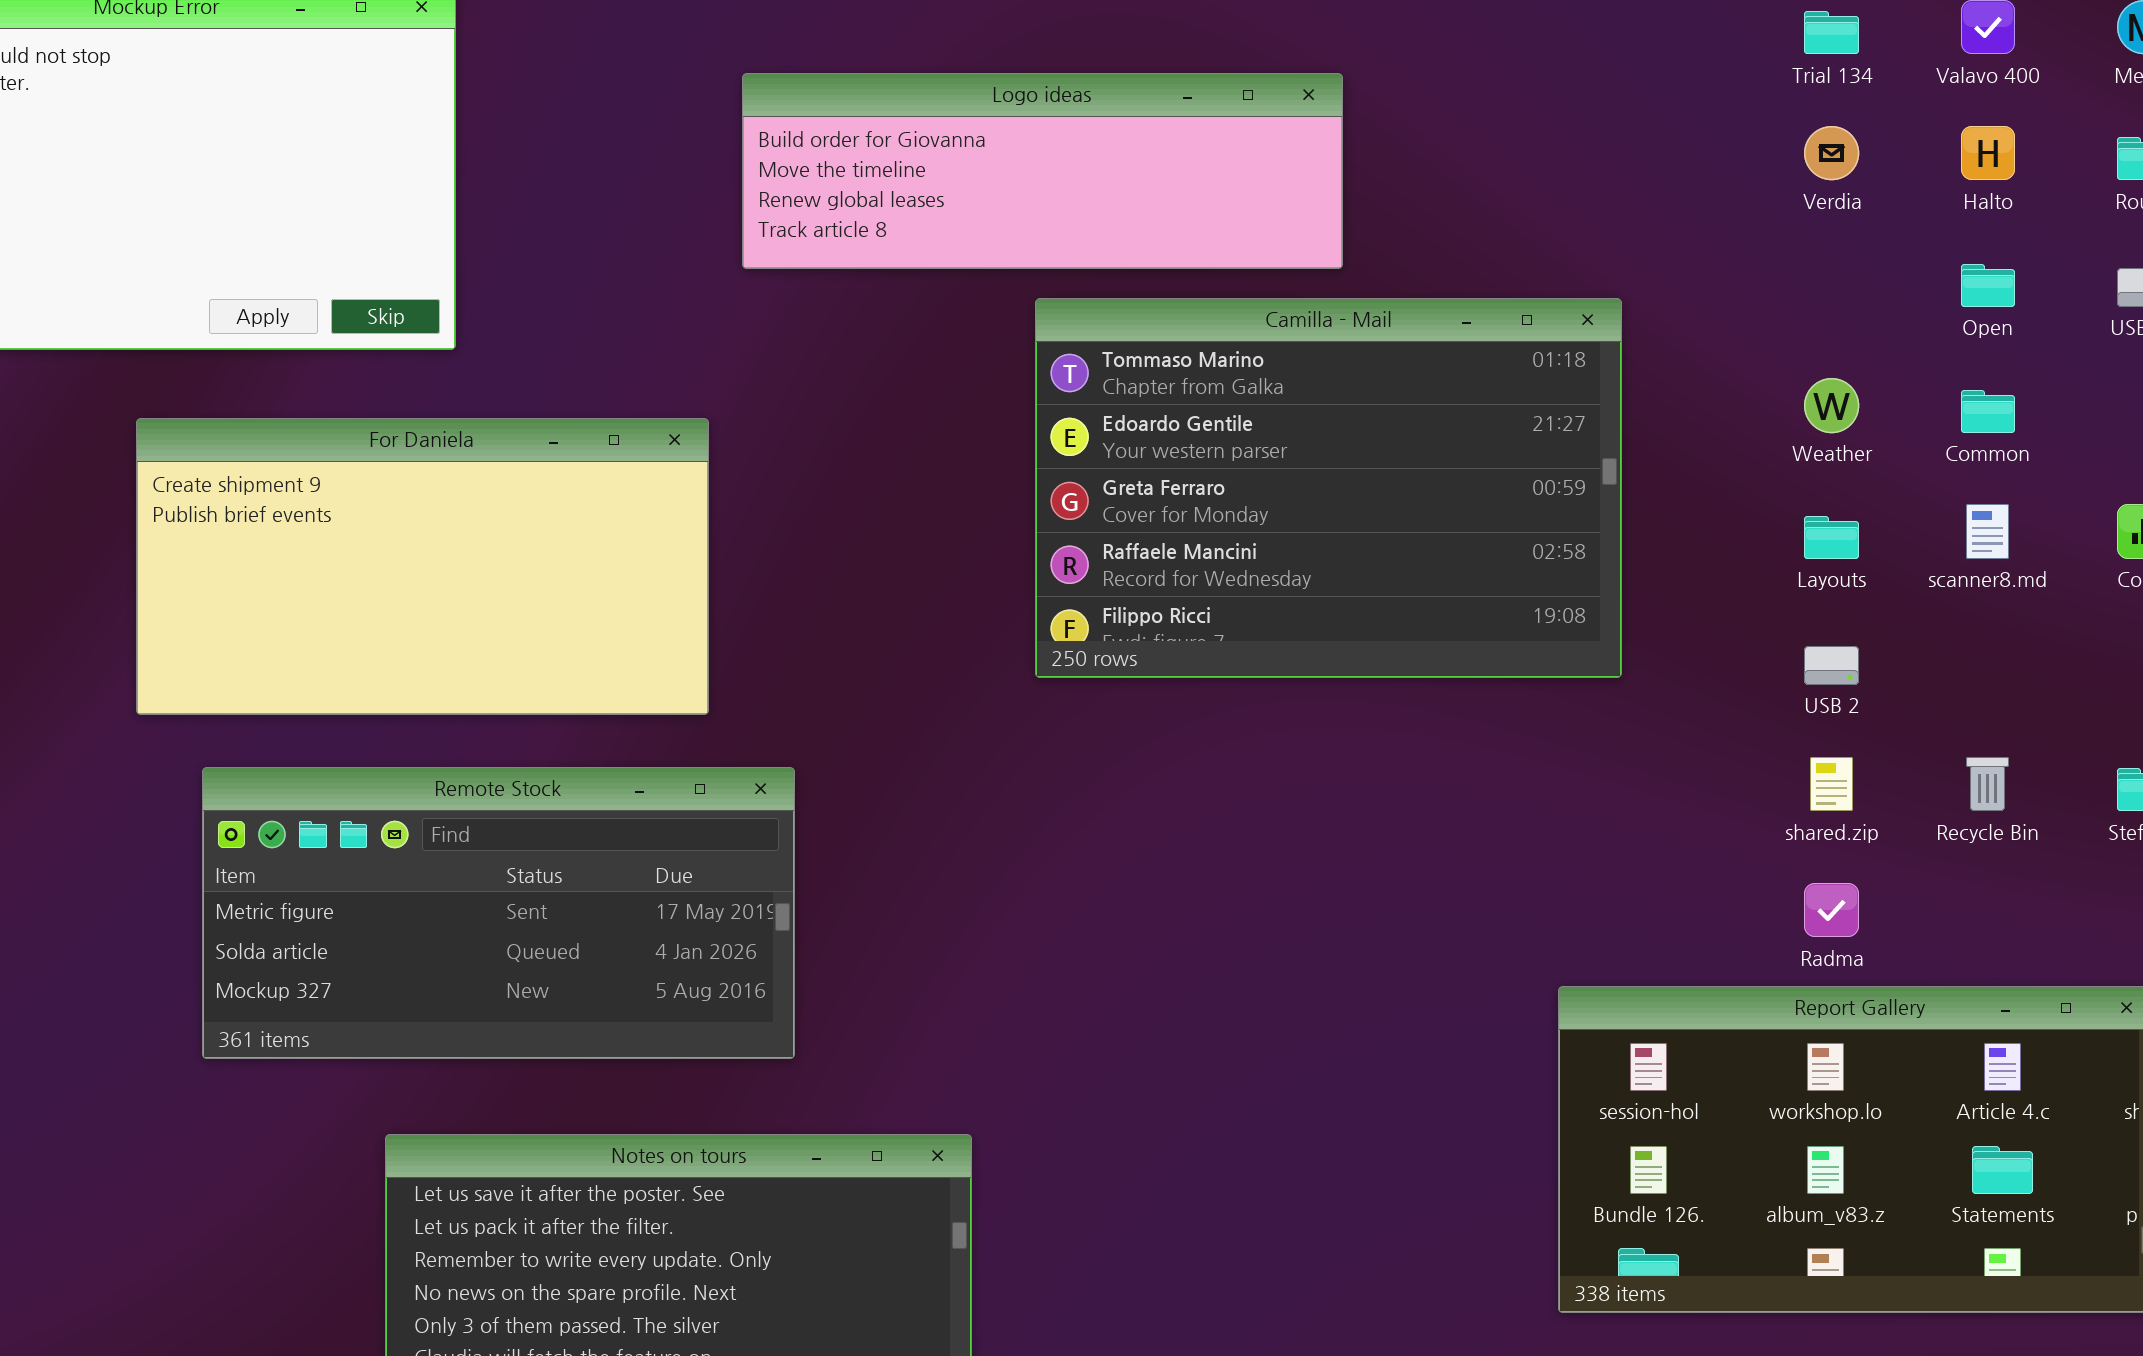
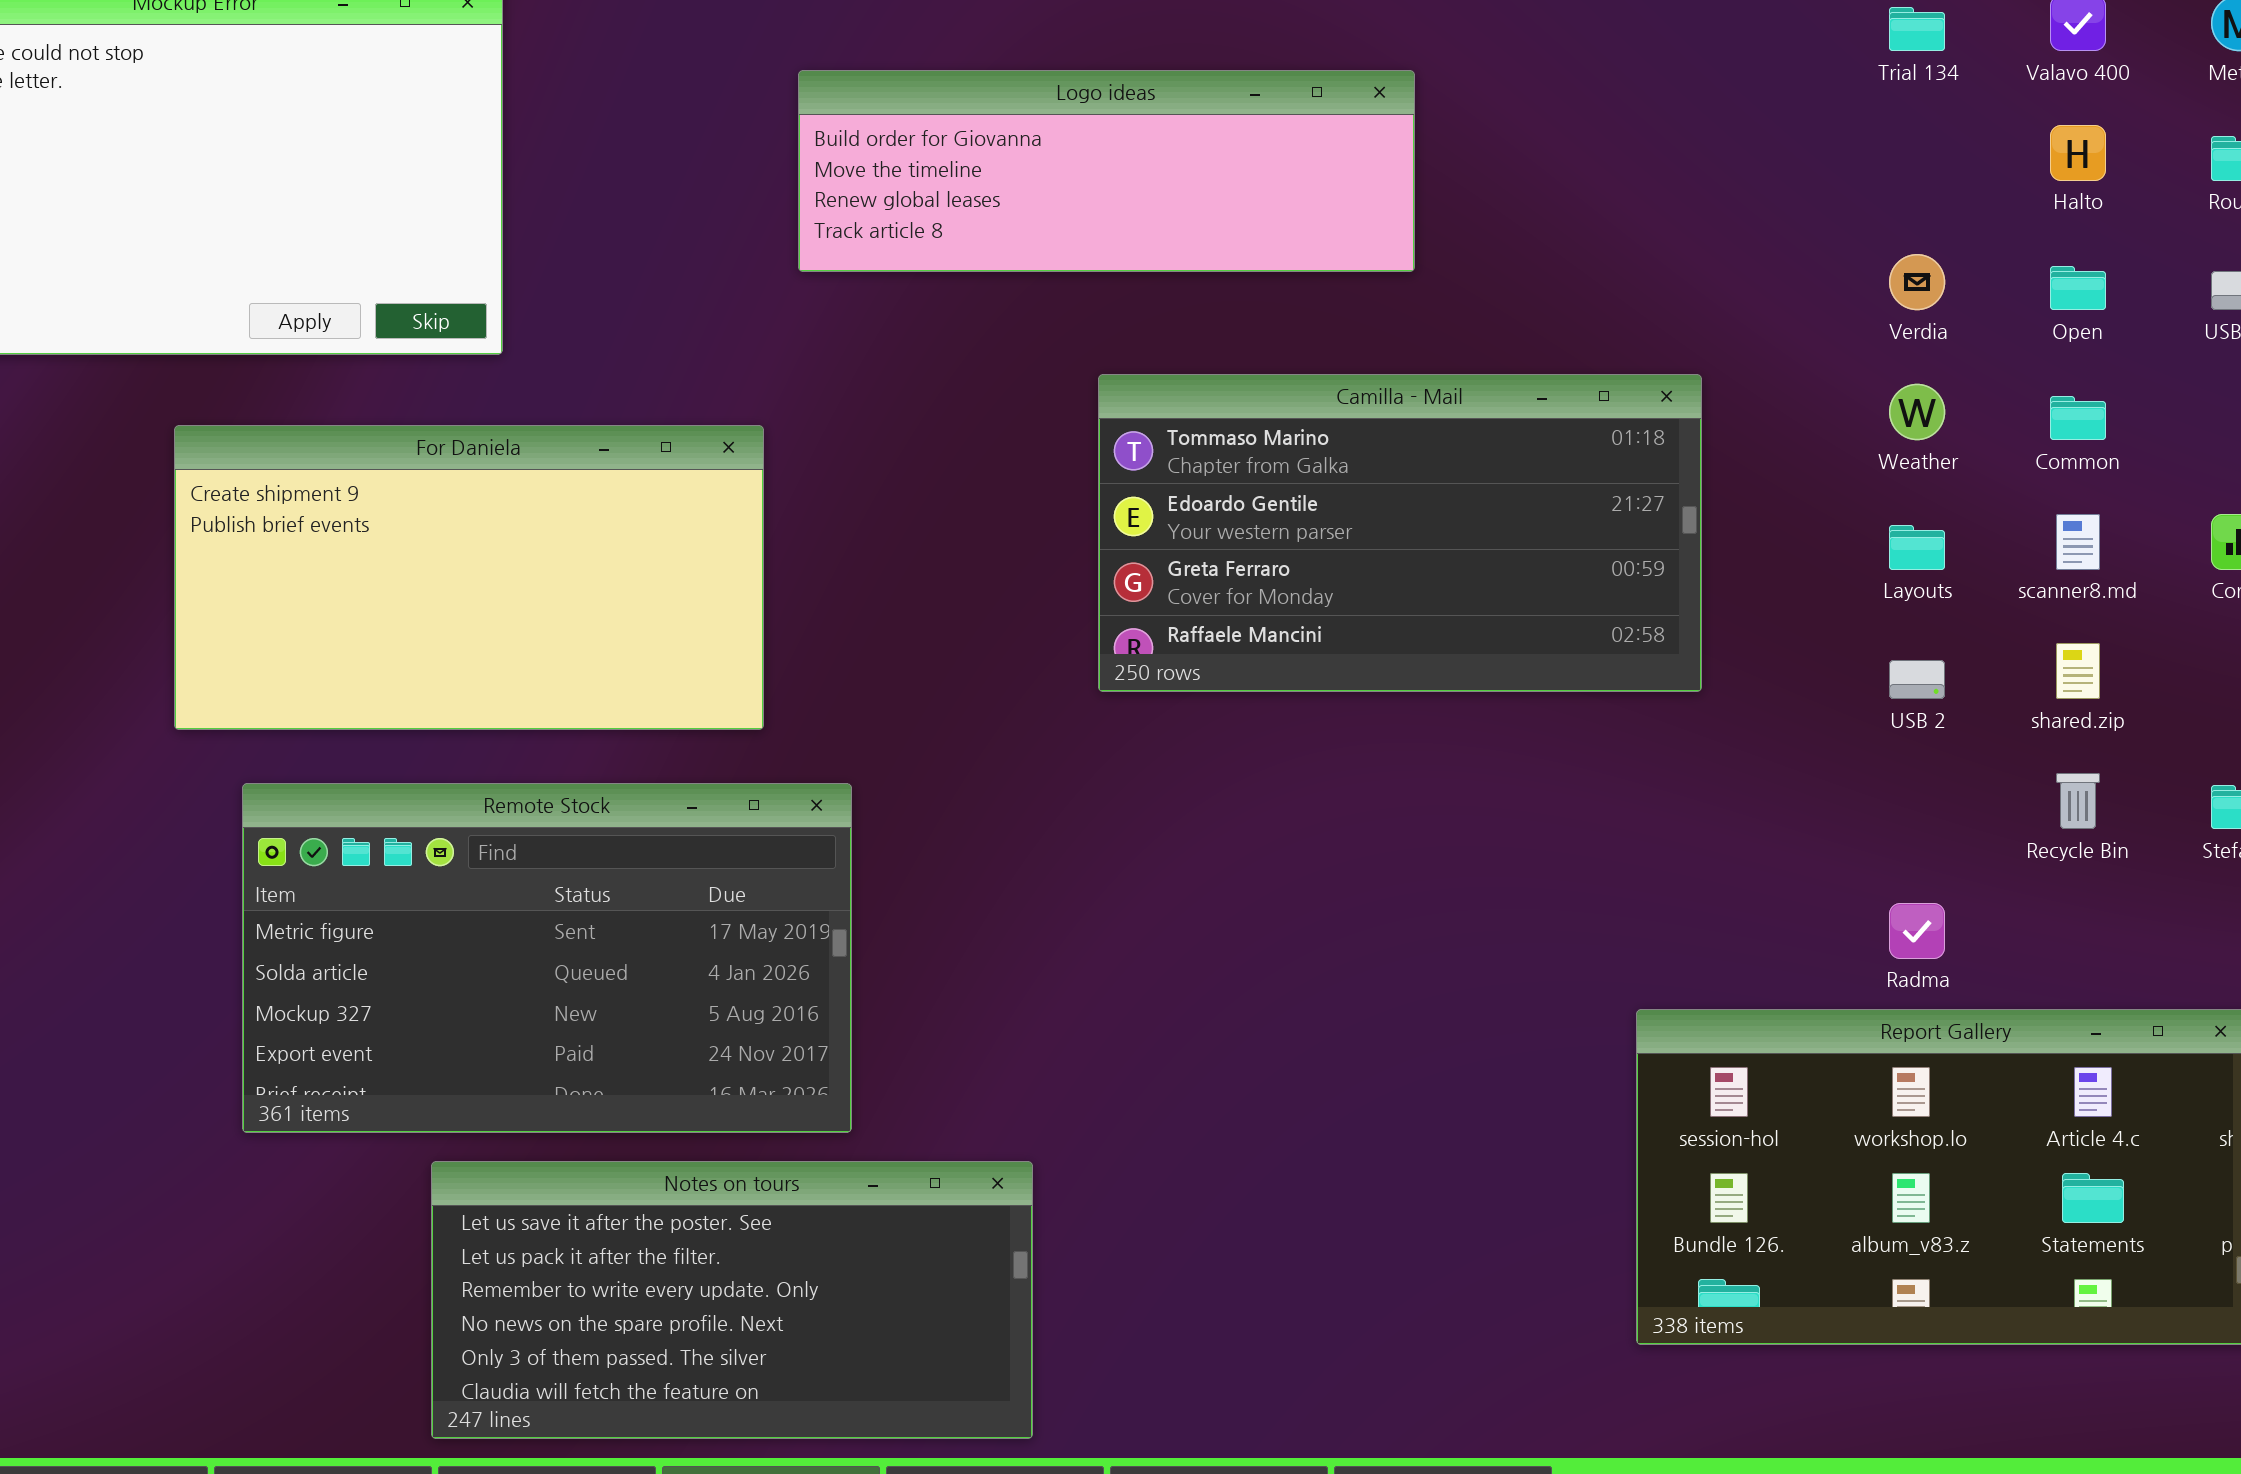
Verdia: [1804,126,1859,180] -> [1889,254,1945,310], moved
Camilla - Mail: [1035,298,1622,678] -> [1098,374,1702,692], resized
shared.zip: [1810,757,1853,811] -> [2056,643,2100,699], moved
Remote Stock: [202,767,795,1059] -> [242,783,852,1133], resized

